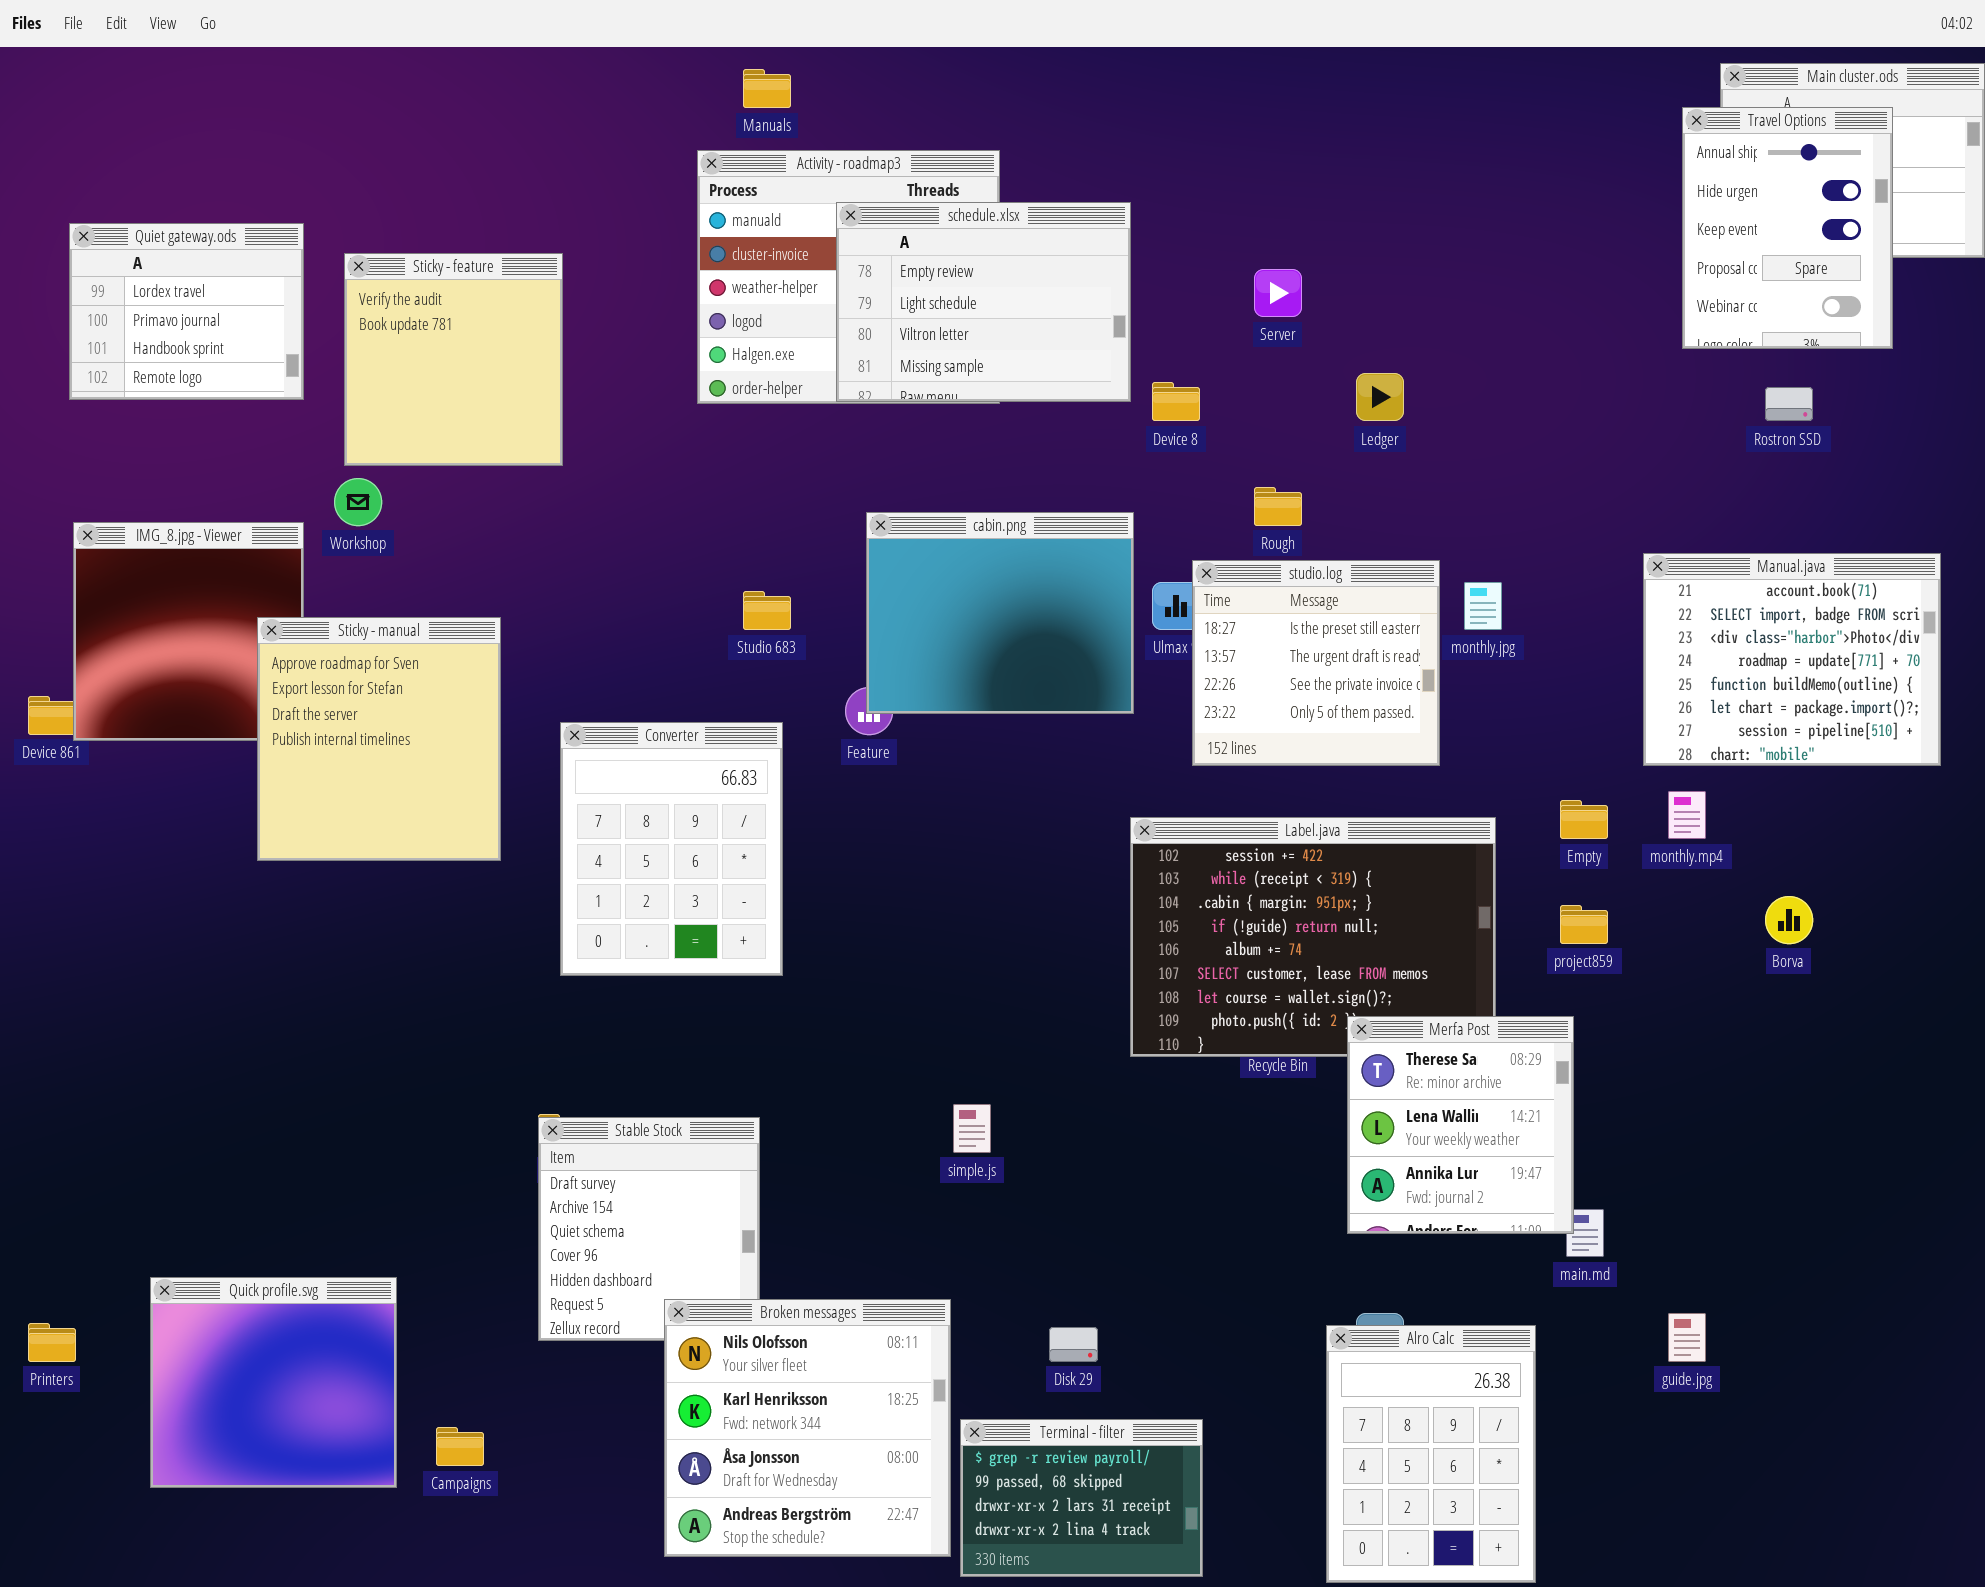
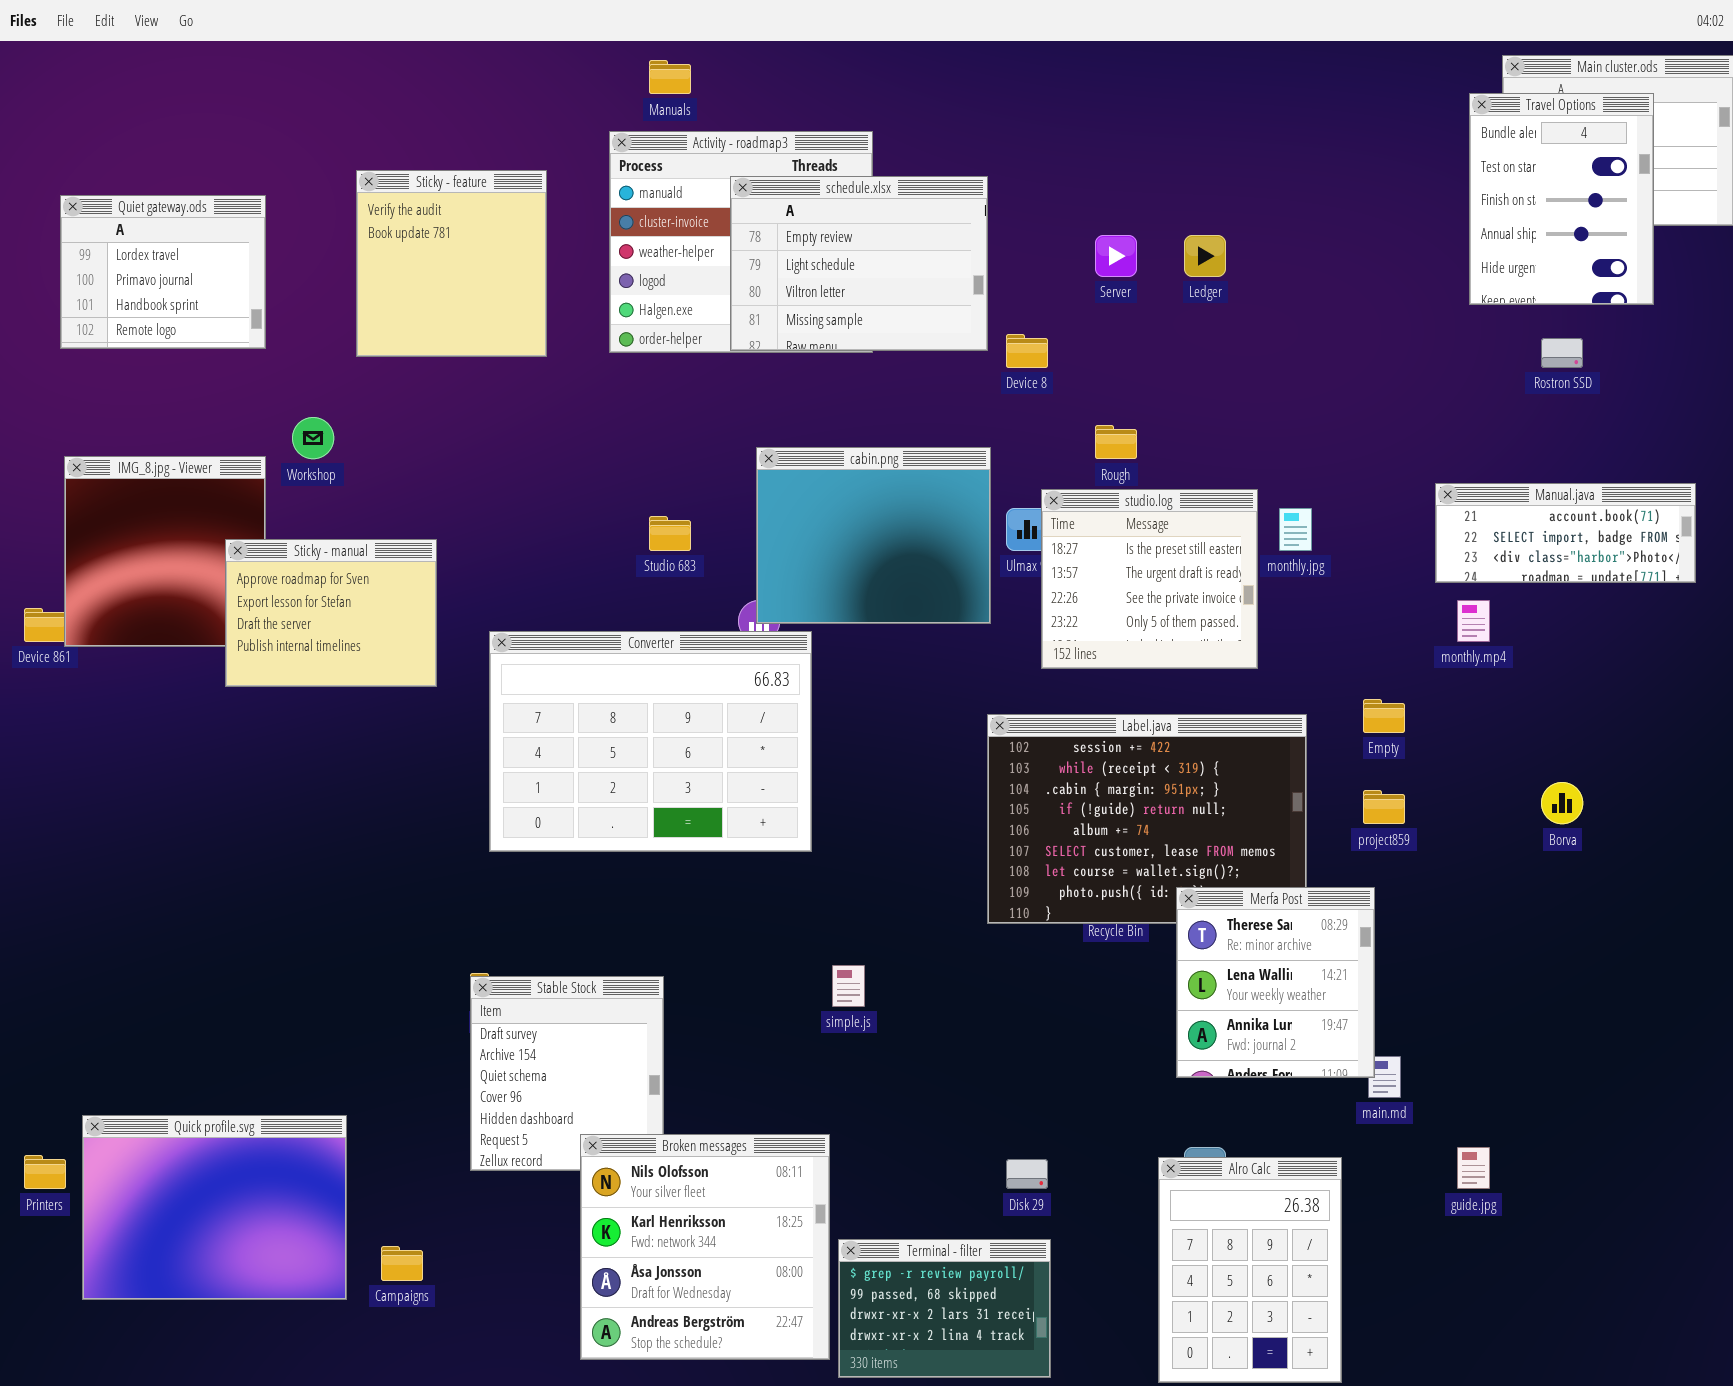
Travel Options: [1682,107,1893,349] -> [1469,93,1654,305], scrolled up 3 rows
Sticky - feature: [344,253,563,466] -> [356,170,547,357], moved
Ledger: [1356,373,1404,421] -> [1184,235,1226,277], moved
Manual.java: [1643,553,1941,766] -> [1435,483,1696,583], resized
Sticky - manual: [257,617,501,861] -> [225,539,437,687], resized
Converter: [560,722,783,976] -> [489,631,812,852], resized
monthly.mp4: [1668,791,1706,839] -> [1457,600,1490,642], moved
Quick profile.svg: [150,1277,397,1488] -> [82,1115,347,1300], resized
Disk 29: [1049,1327,1098,1362] -> [1006,1159,1048,1189], moved

